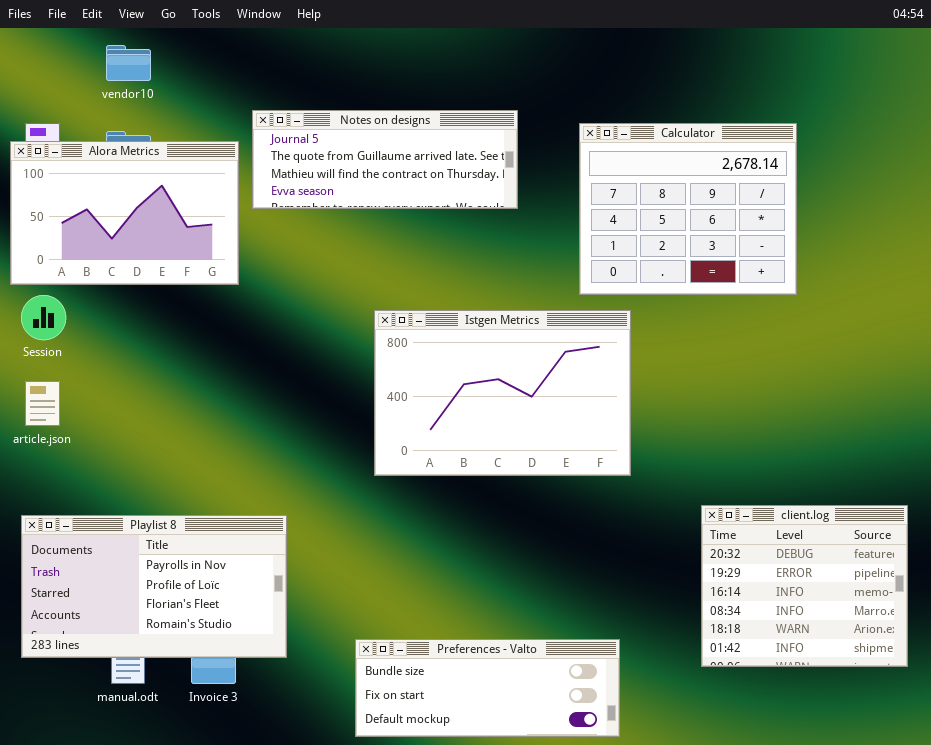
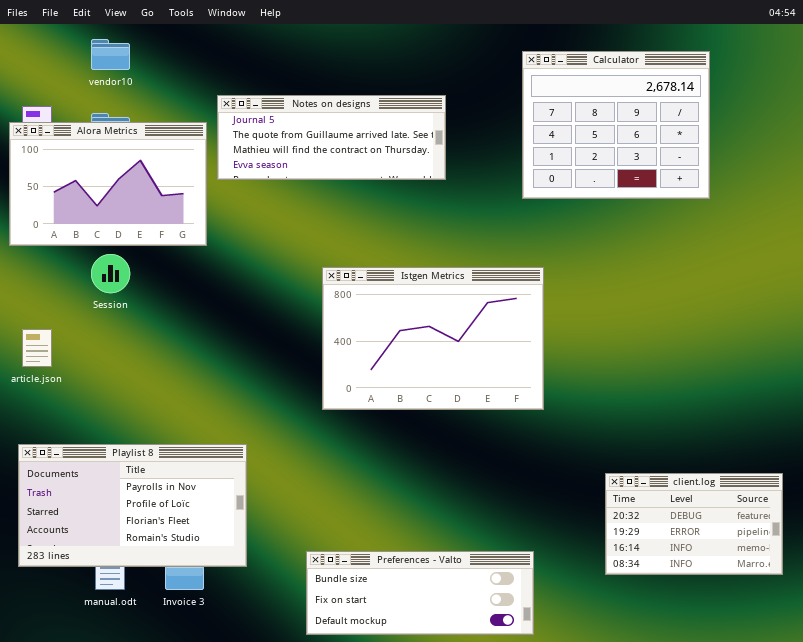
Calculator: [579,123,797,295] -> [522,51,710,199], moved
Session: [21,295,66,340] -> [91,254,130,293], moved
client.log: [701,505,908,667] -> [605,473,783,575], resized

